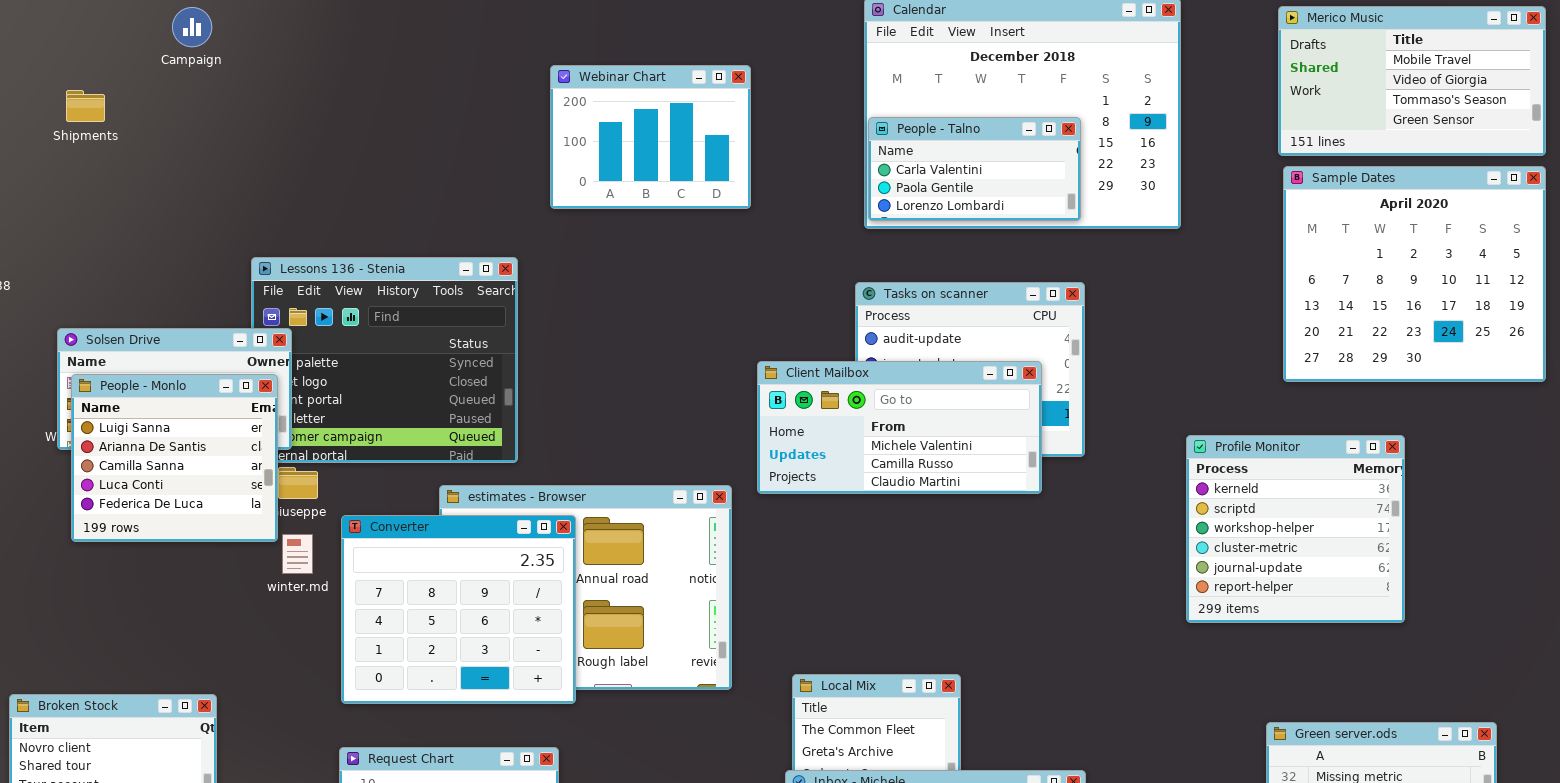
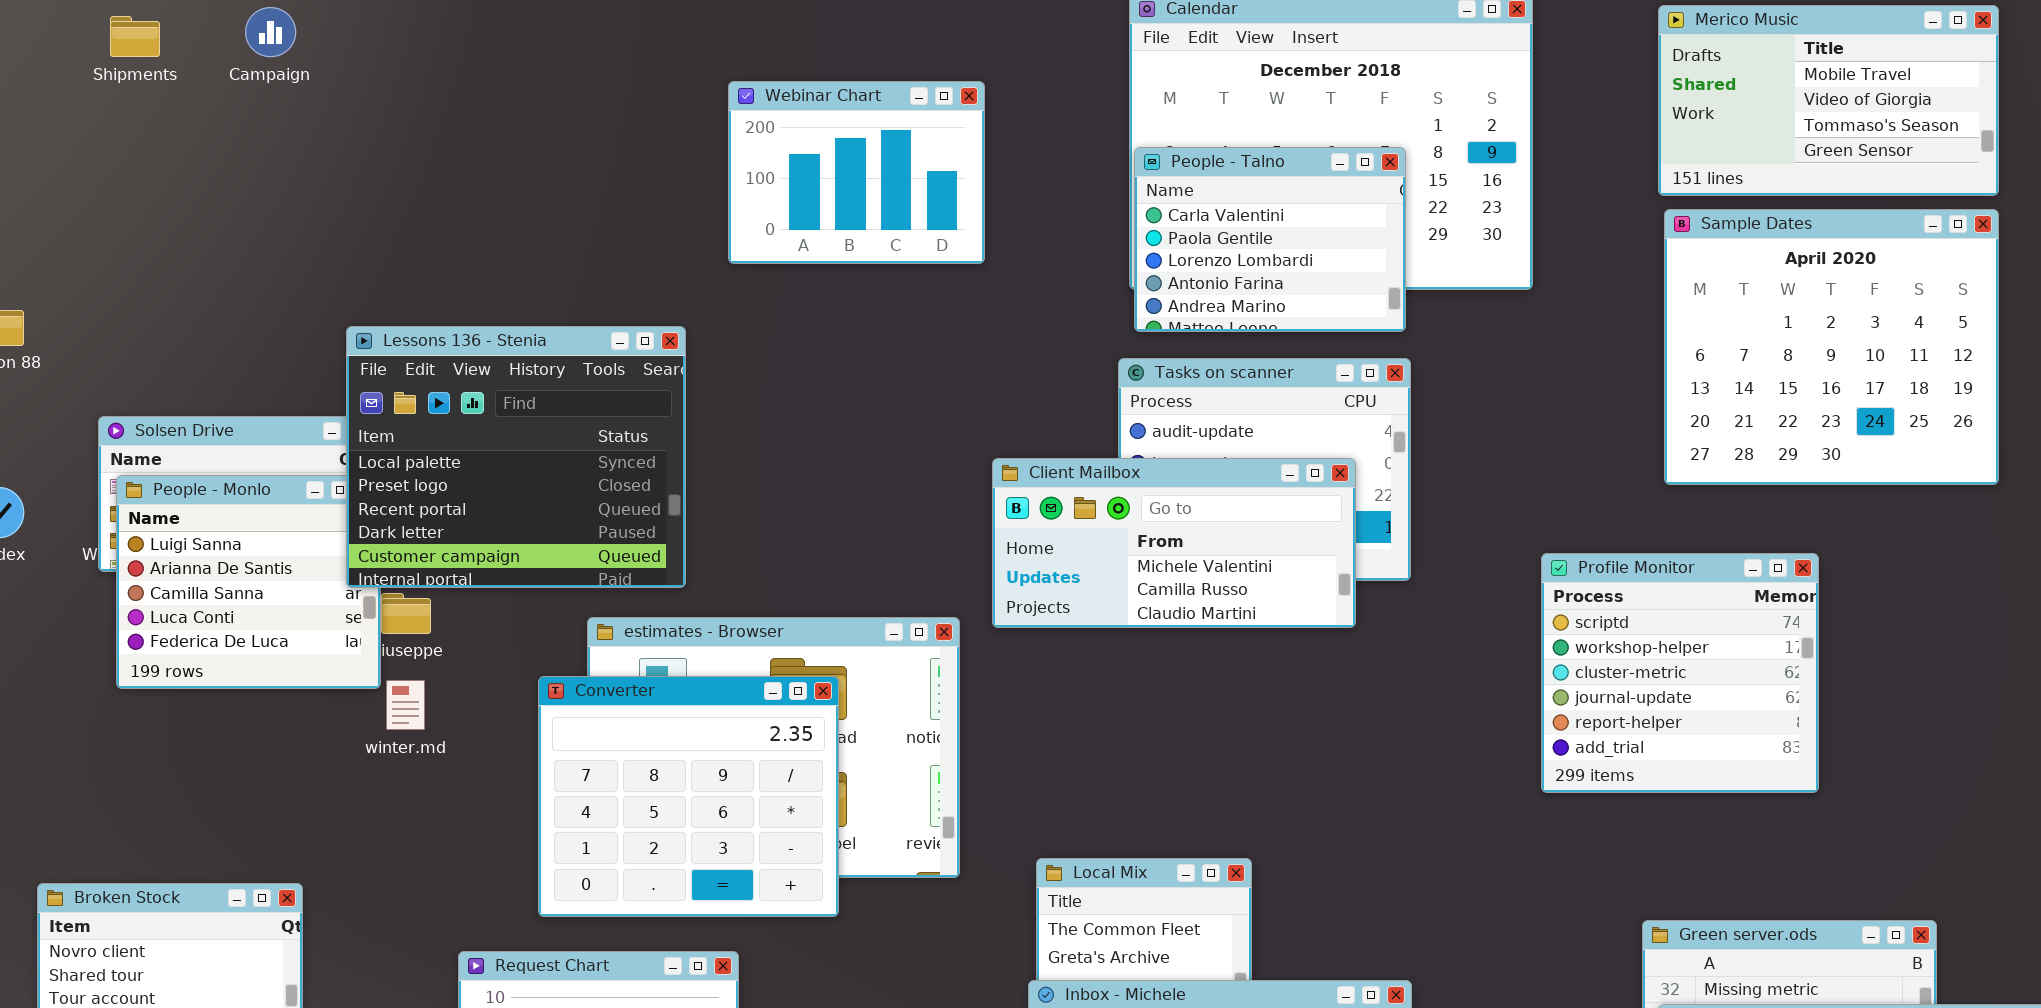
Shipments: [66,90,105,122] -> [110,16,160,57], moved
People - Talno: [868,117,1081,221] -> [1134,147,1406,332], resized
Lessons 136 - Stenia: [251,257,518,463] -> [346,326,686,588], raised
Profile Monitor: [1186,435,1405,623] -> [1541,553,1819,793], scrolled down 1 row
Converter: [341,515,576,704] -> [538,676,839,917], moved

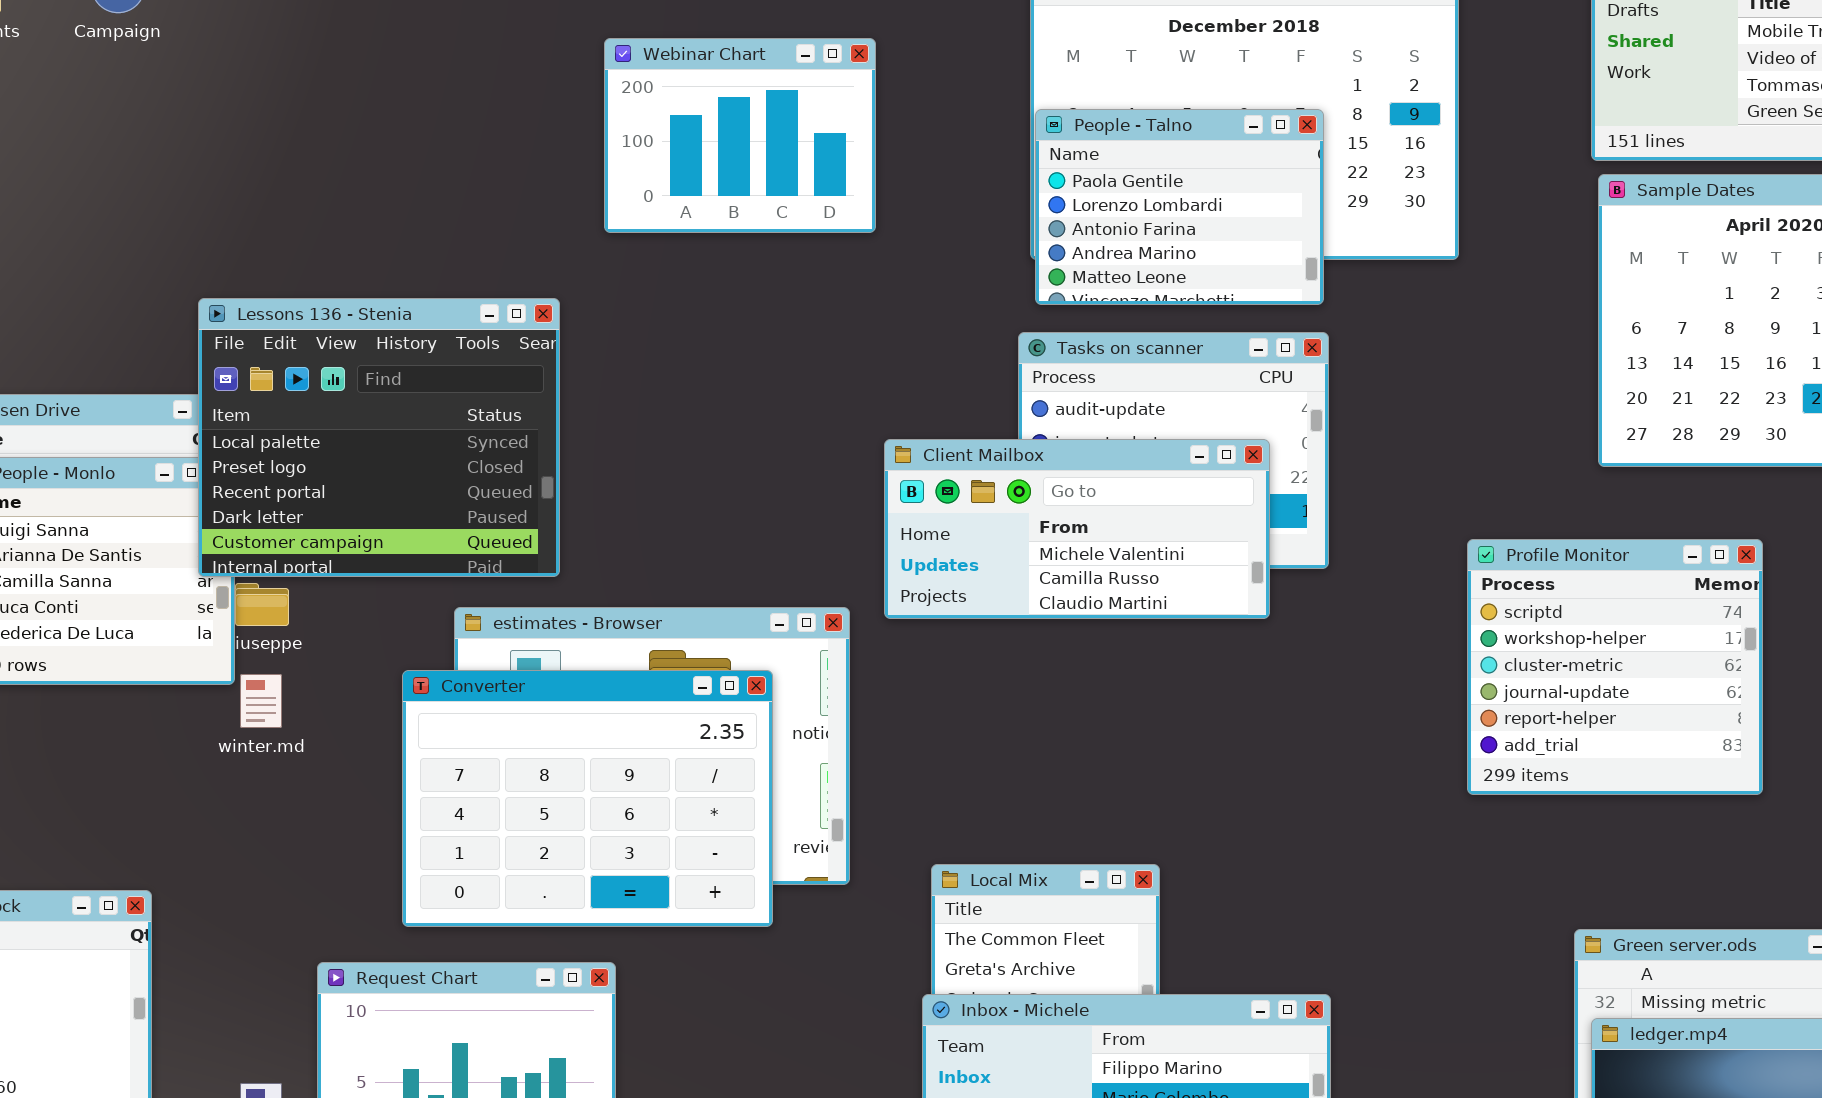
People - Talno: [1134,147,1406,332] -> [1035,109,1324,305], scrolled down 1 row
Converter: [538,676,839,917] -> [402,670,773,927], resized

